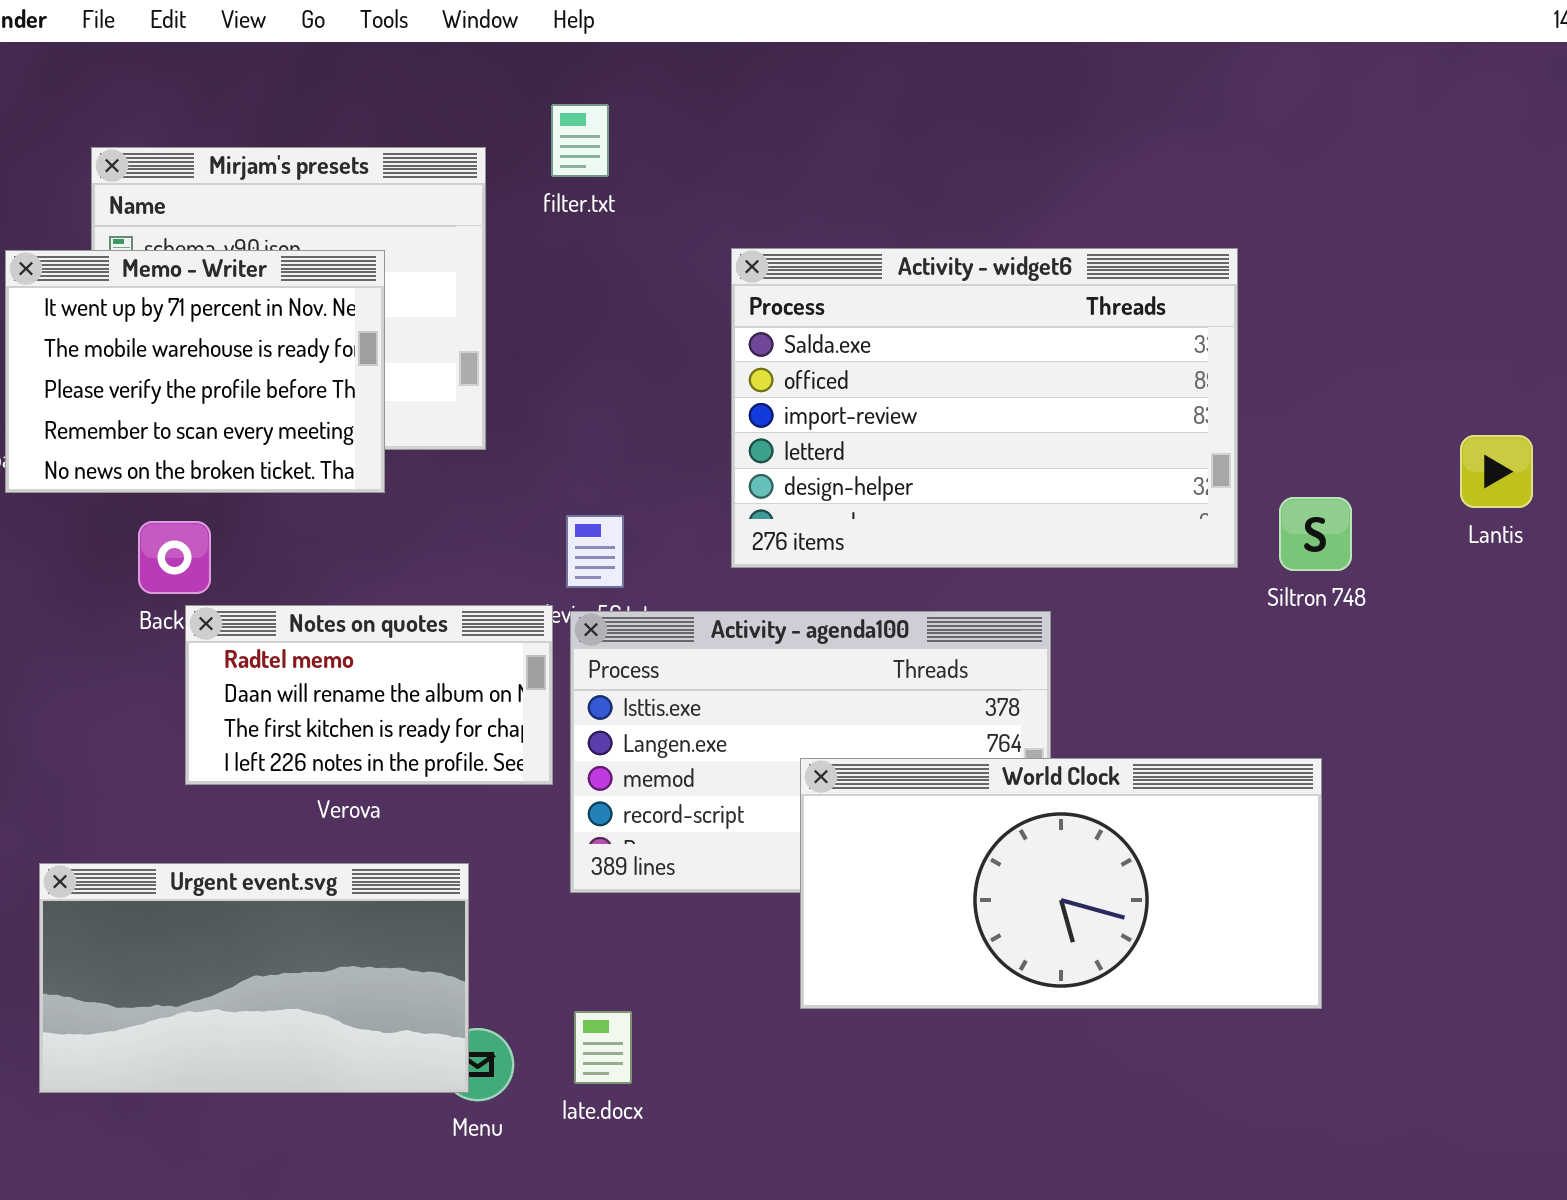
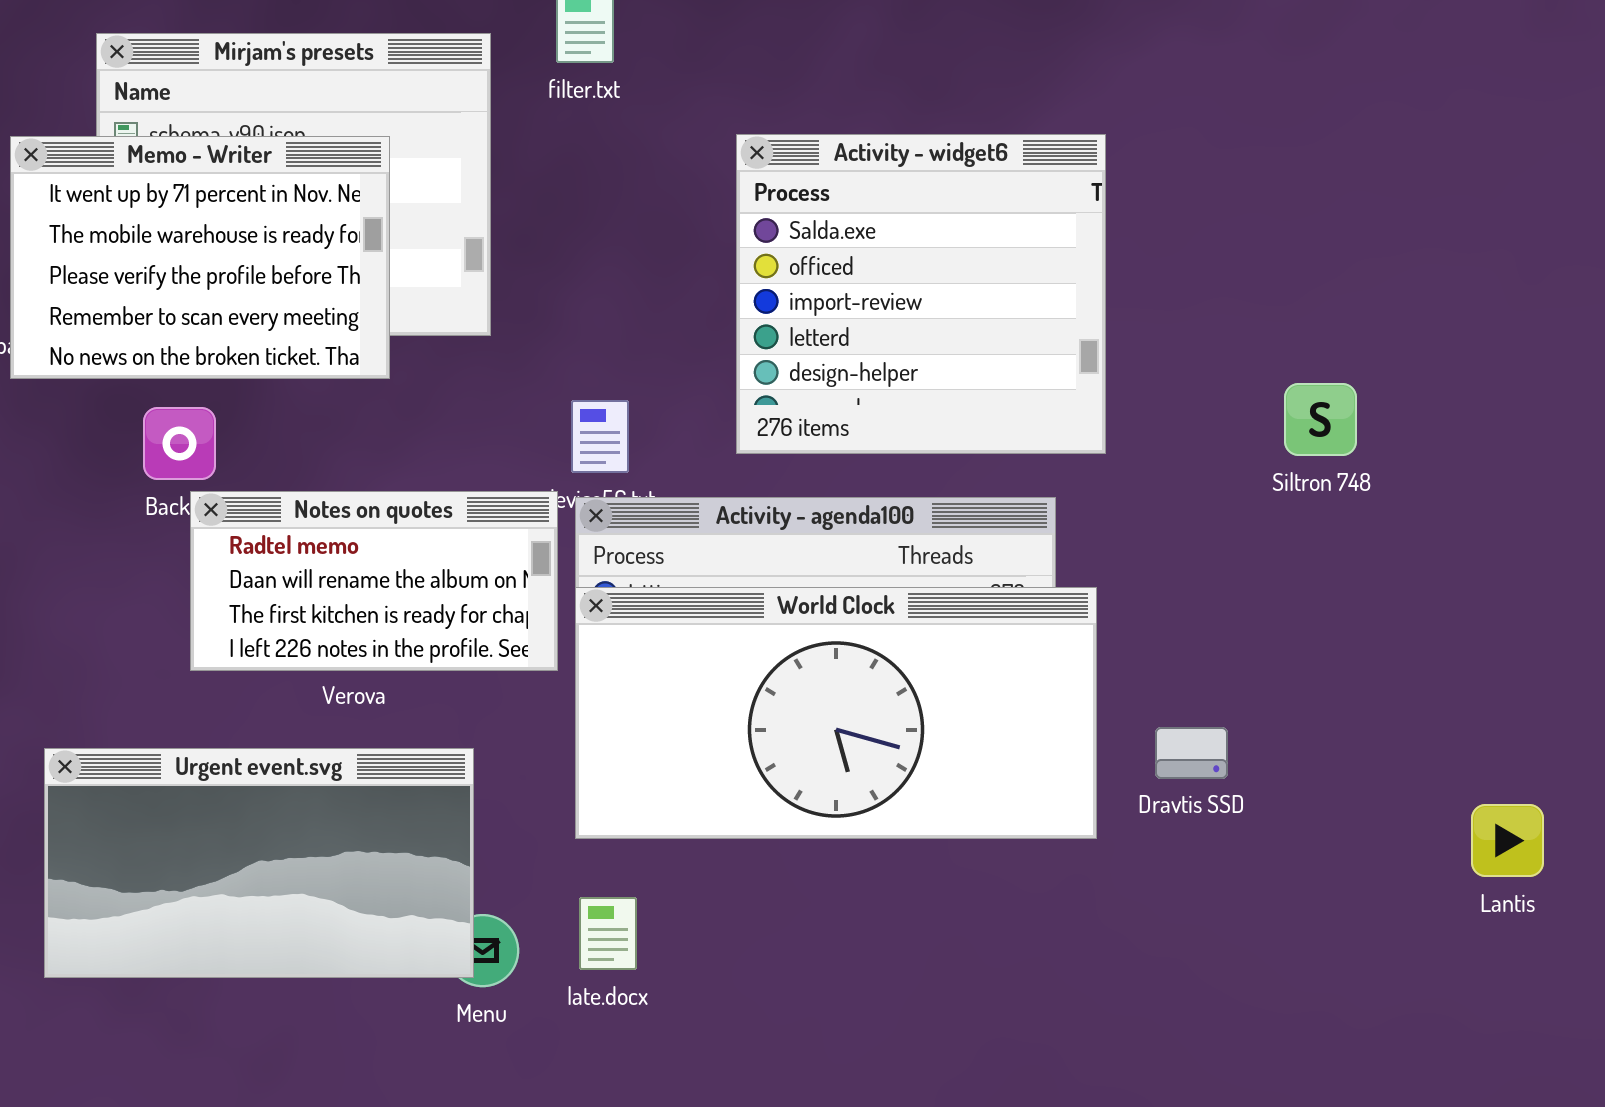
Activity - widget6: [731,248,1238,568] -> [736,134,1106,454], resized
Lantis: [1460,435,1533,508] -> [1471,804,1544,877], moved
World Clock: [800,758,1322,1009] -> [575,587,1097,839], moved

